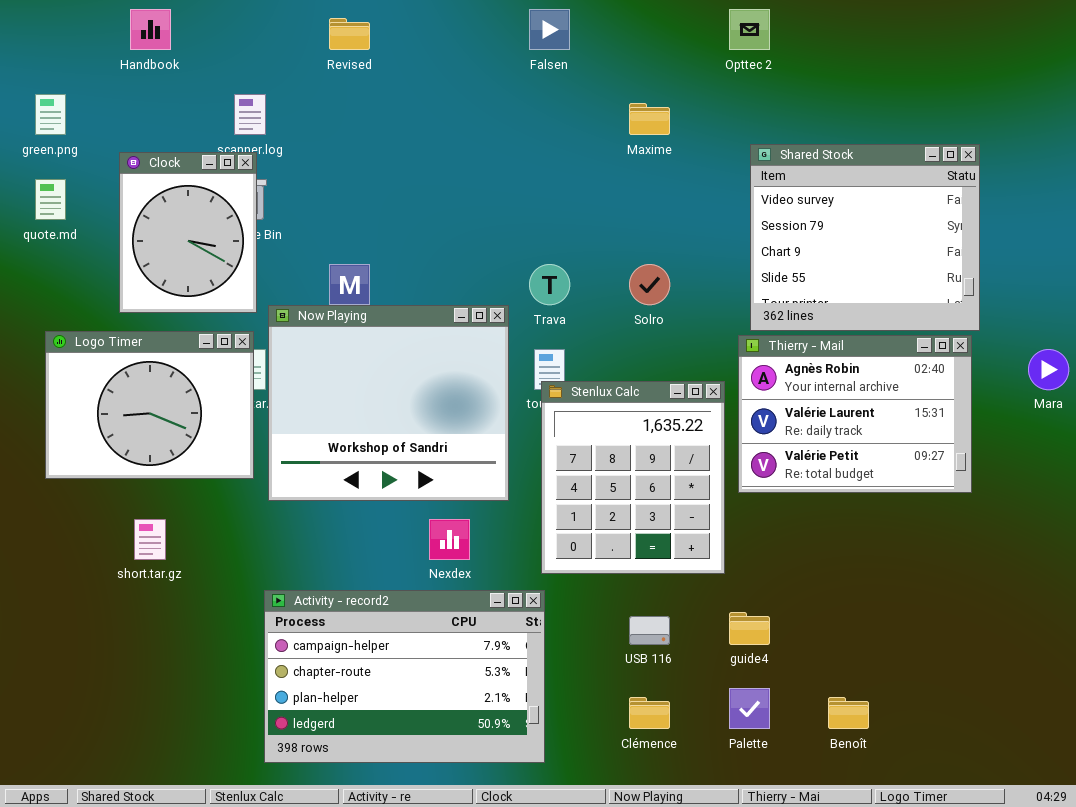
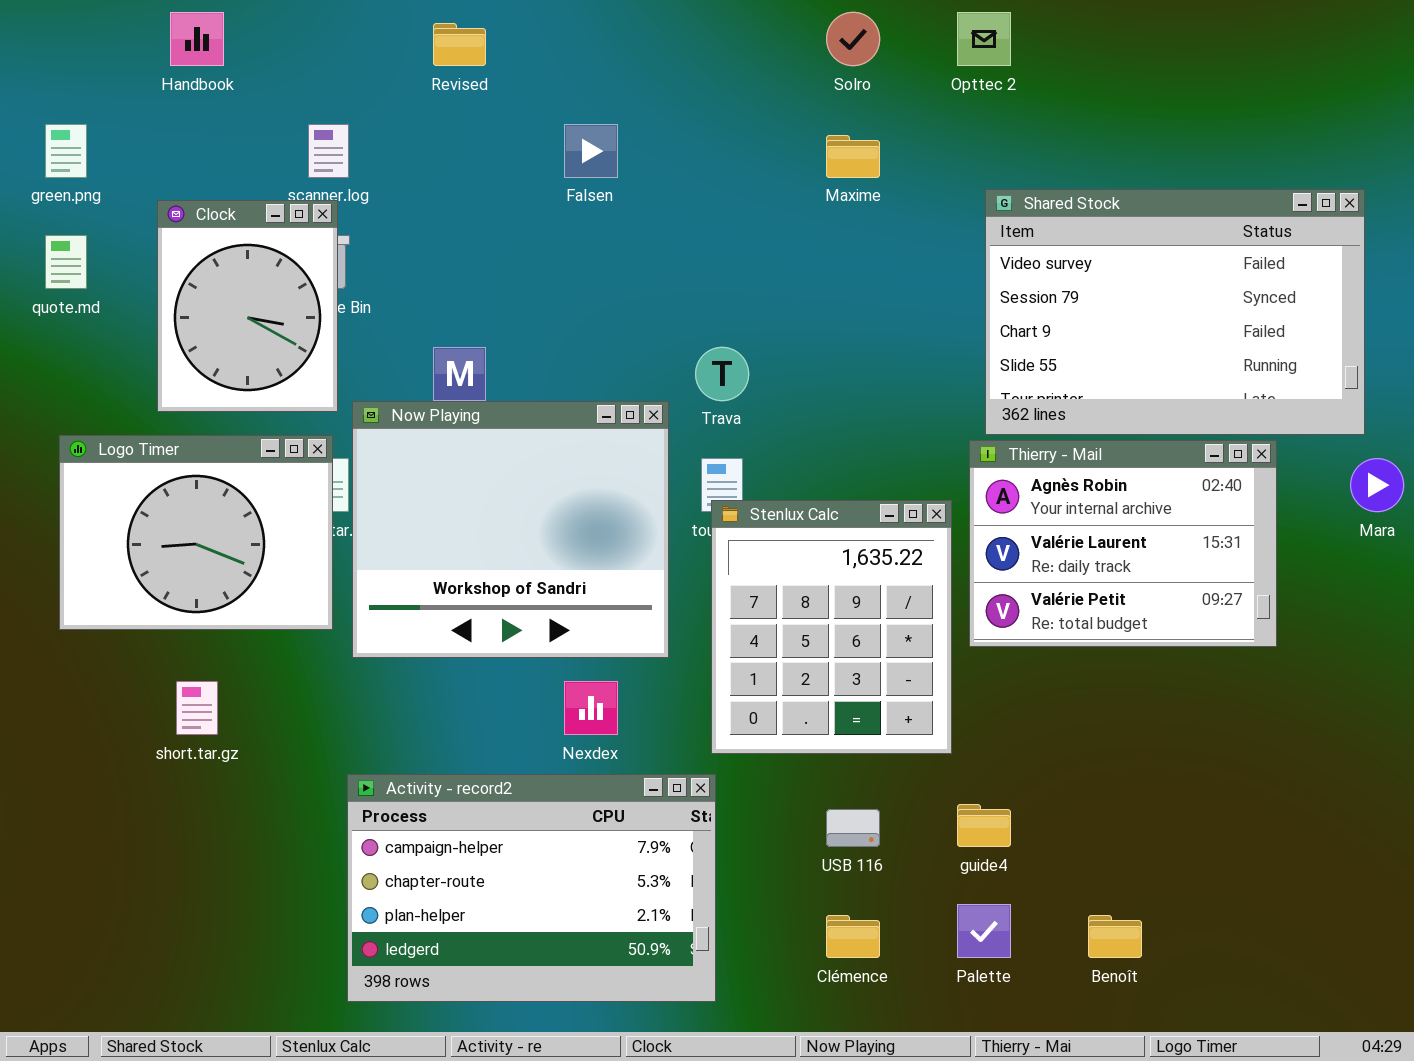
Falsen: [529,9,570,50] -> [564,124,618,178], moved
Shared Stock: [750,144,980,331] -> [985,189,1365,435], resized
Solro: [629,264,670,305] -> [826,12,880,66], moved

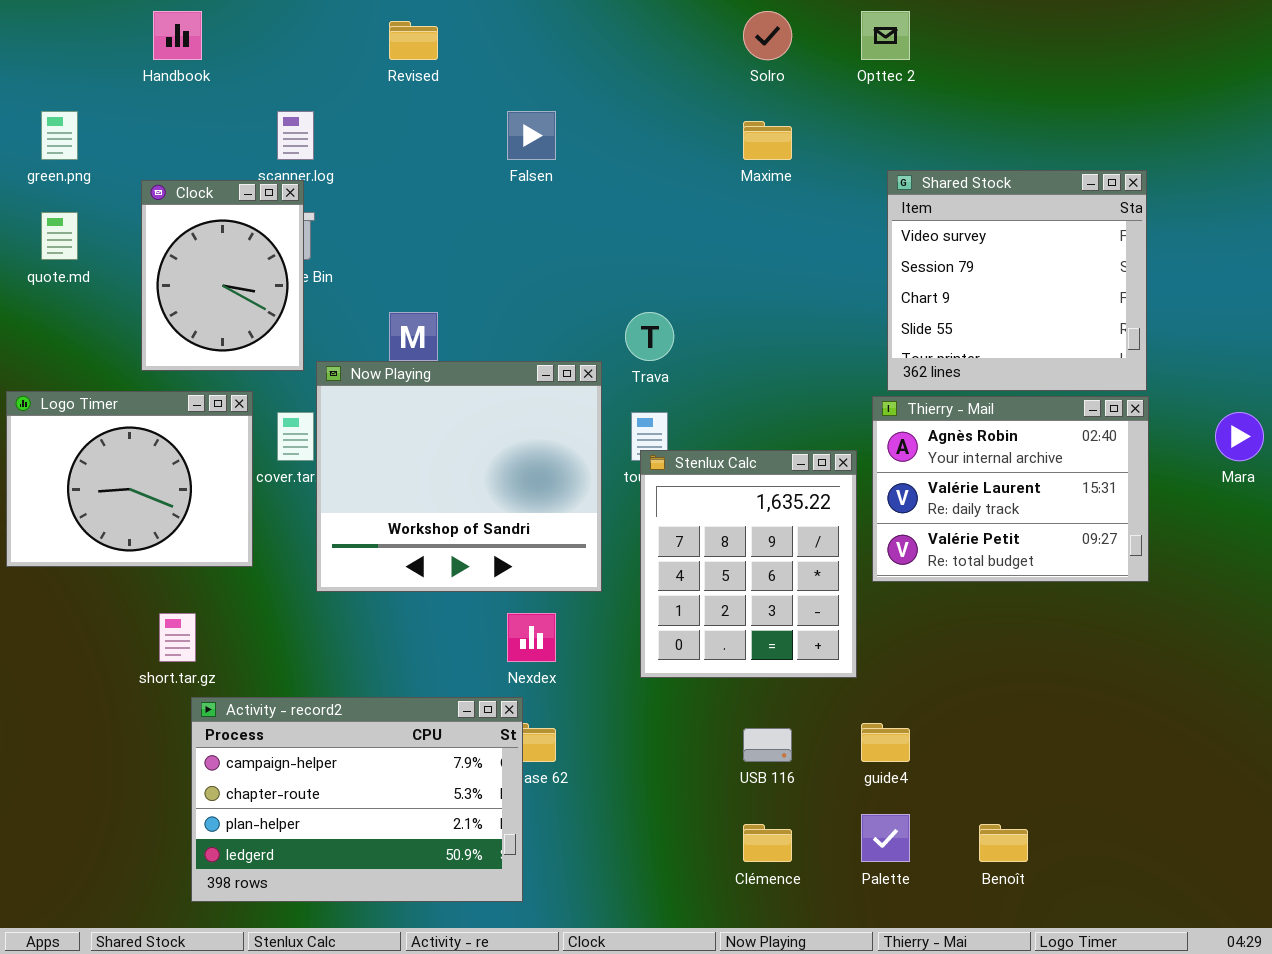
Shared Stock: [985,189,1365,435] -> [887,170,1147,391], resized
Logo Timer: [59,435,333,630] -> [6,391,253,567], moved
Activity - record2: [347,774,716,1002] -> [191,697,523,902], moved

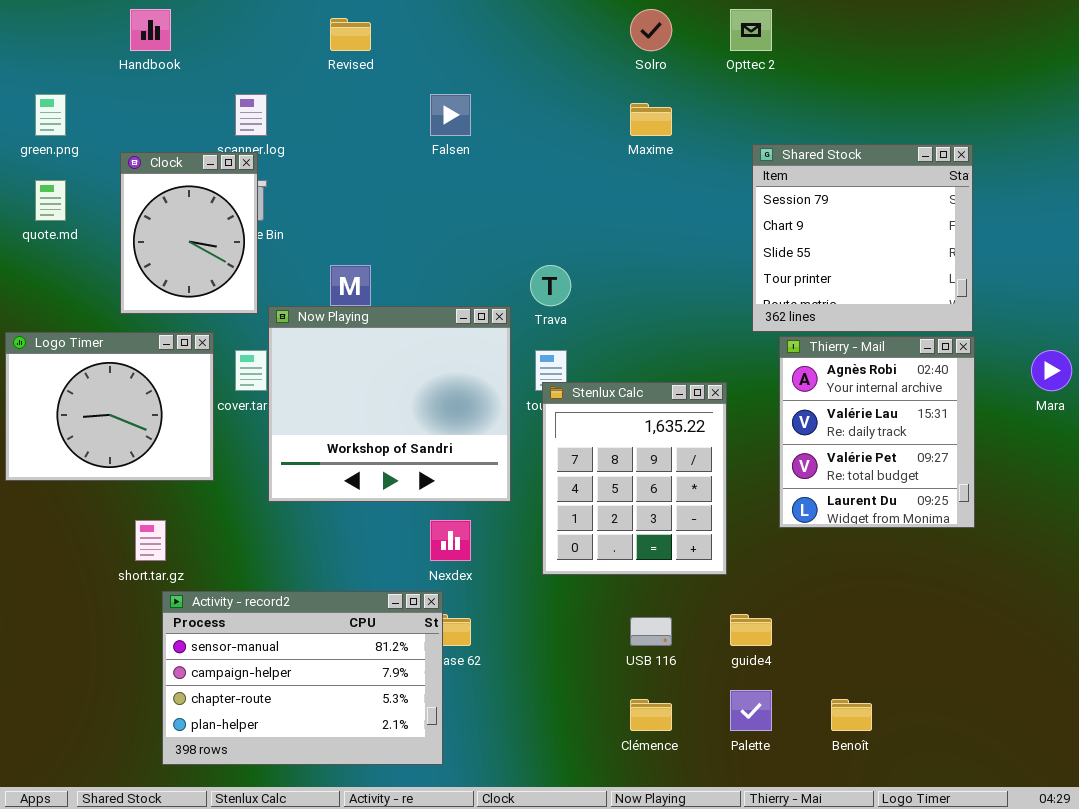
Shared Stock: [887,170,1147,391] -> [752,144,973,332], scrolled down 1 row
Thierry - Mail: [872,396,1149,582] -> [779,336,975,528], resized
Activity - record2: [191,697,523,902] -> [162,591,443,765], scrolled up 1 row

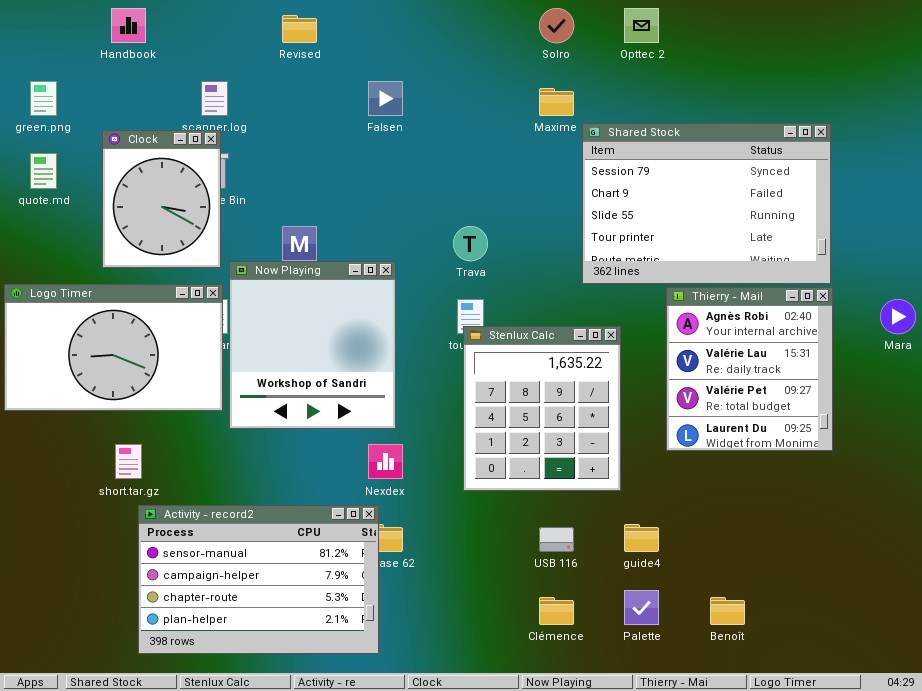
Shared Stock: [752,144,973,332] -> [582,123,831,284], resized
Now Playing: [268,306,511,502] -> [229,261,396,429], resized
Logo Timer: [5,332,214,481] -> [4,284,223,411], resized

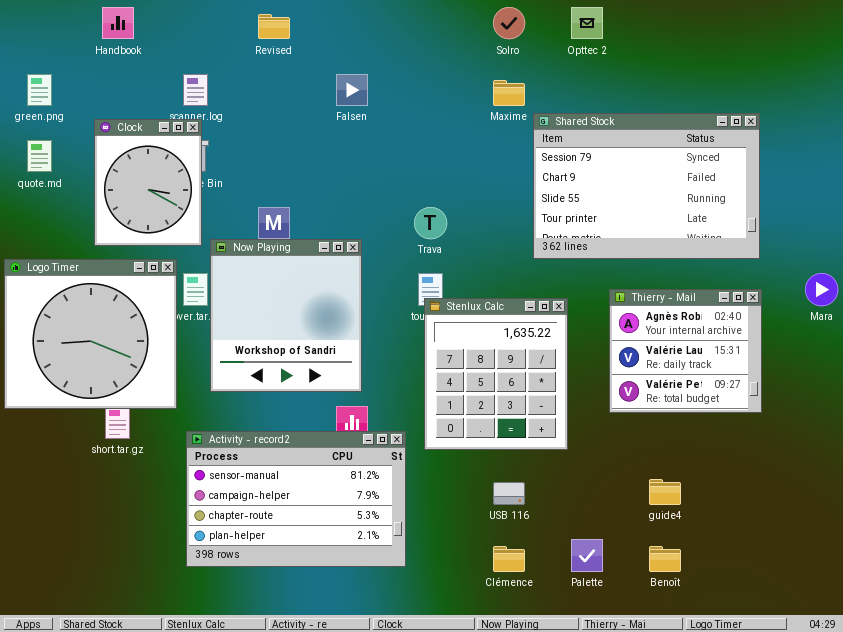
Logo Timer: [4,284,223,411] -> [4,259,177,409], resized
Thierry - Mail: [666,287,833,451] -> [609,289,762,413], resized
Activity - record2: [138,505,379,654] -> [186,431,406,567], moved
guide4: [624,524,659,552] -> [649,479,681,505], moved

